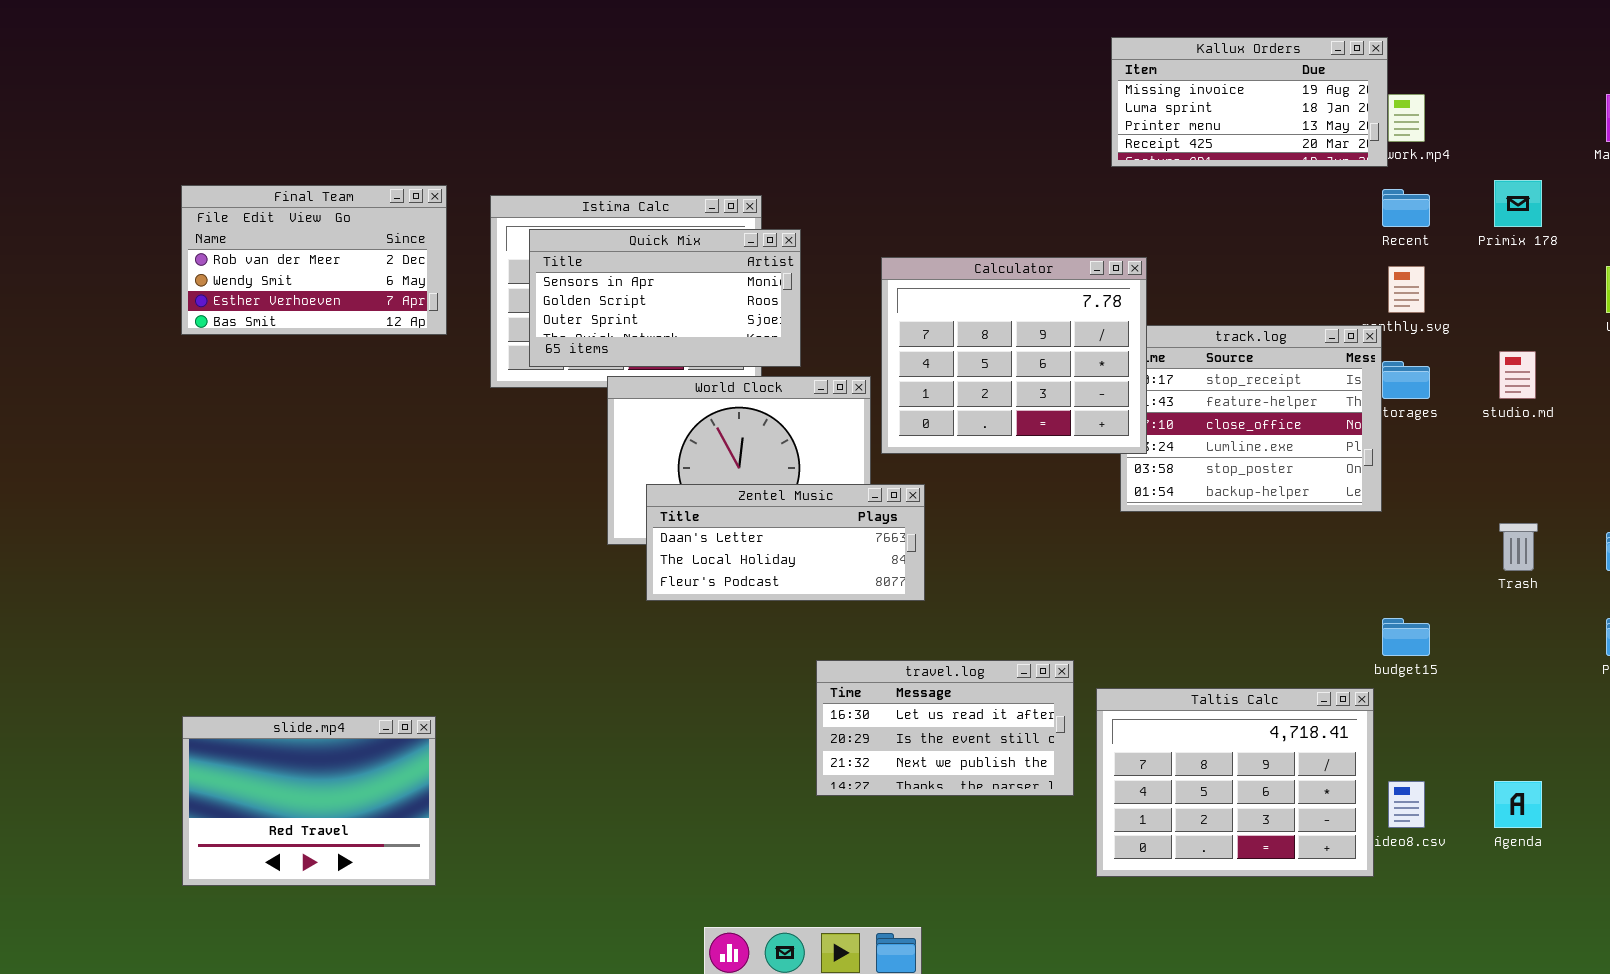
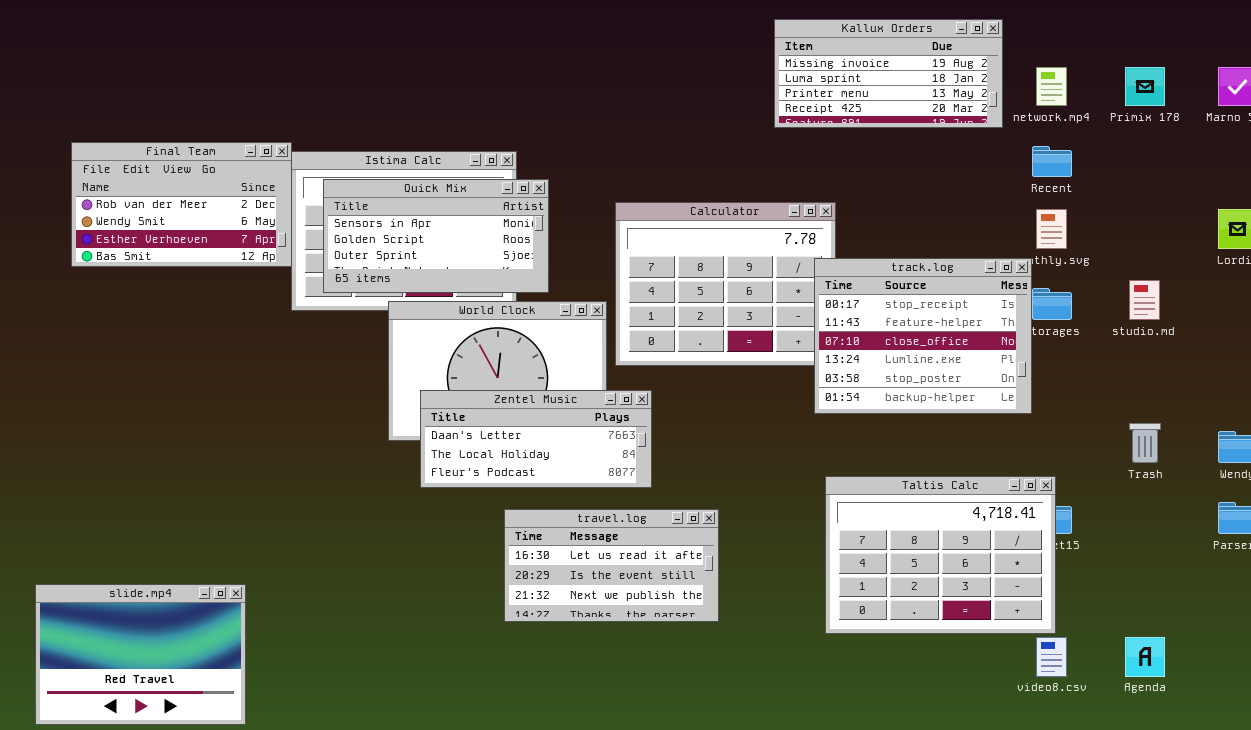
Kallux Orders: [1111,37,1388,167] -> [774,19,1003,128], moved
Primix 178: [1494,180,1542,227] -> [1125,67,1165,106], moved
Final Team: [181,185,447,335] -> [71,142,292,267], moved
track.log: [1120,325,1382,512] -> [814,258,1032,414], raised
travel.log: [816,660,1074,796] -> [504,509,719,622], moved
Taltis Calc: [1096,688,1374,877] -> [825,476,1056,634], moved

